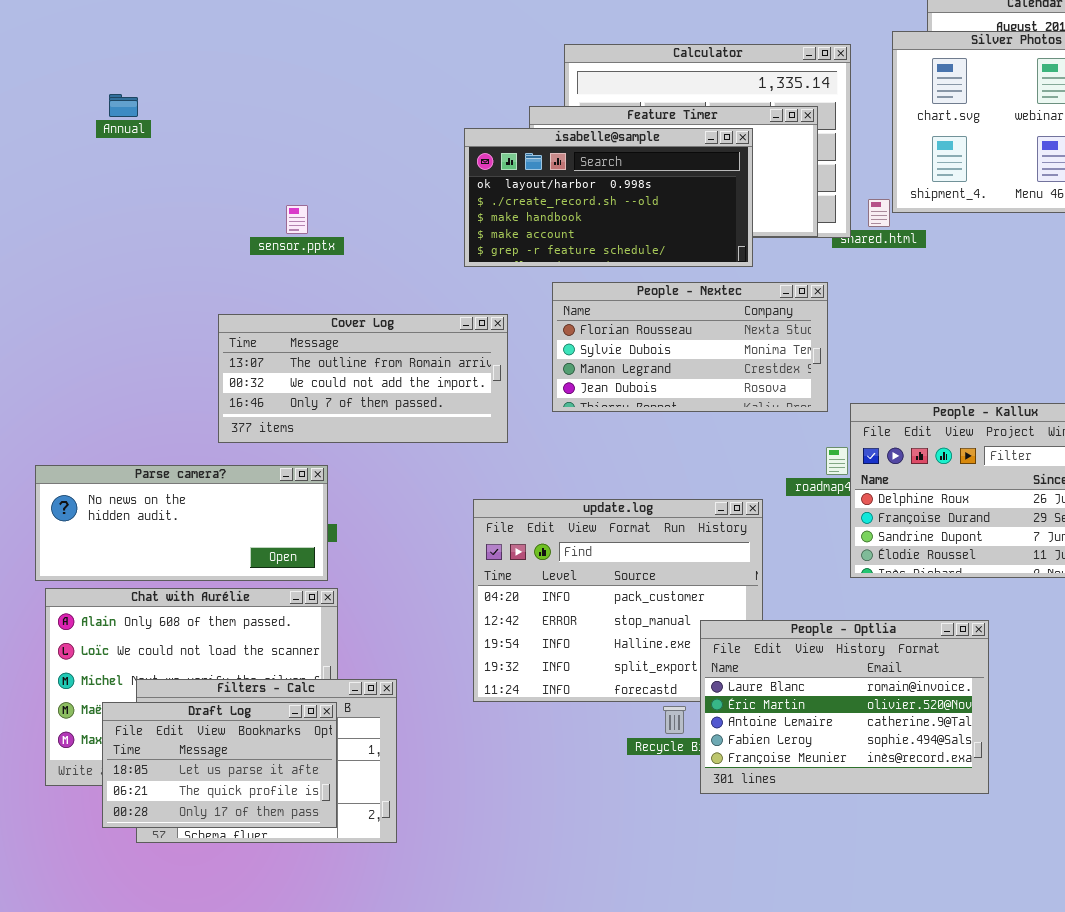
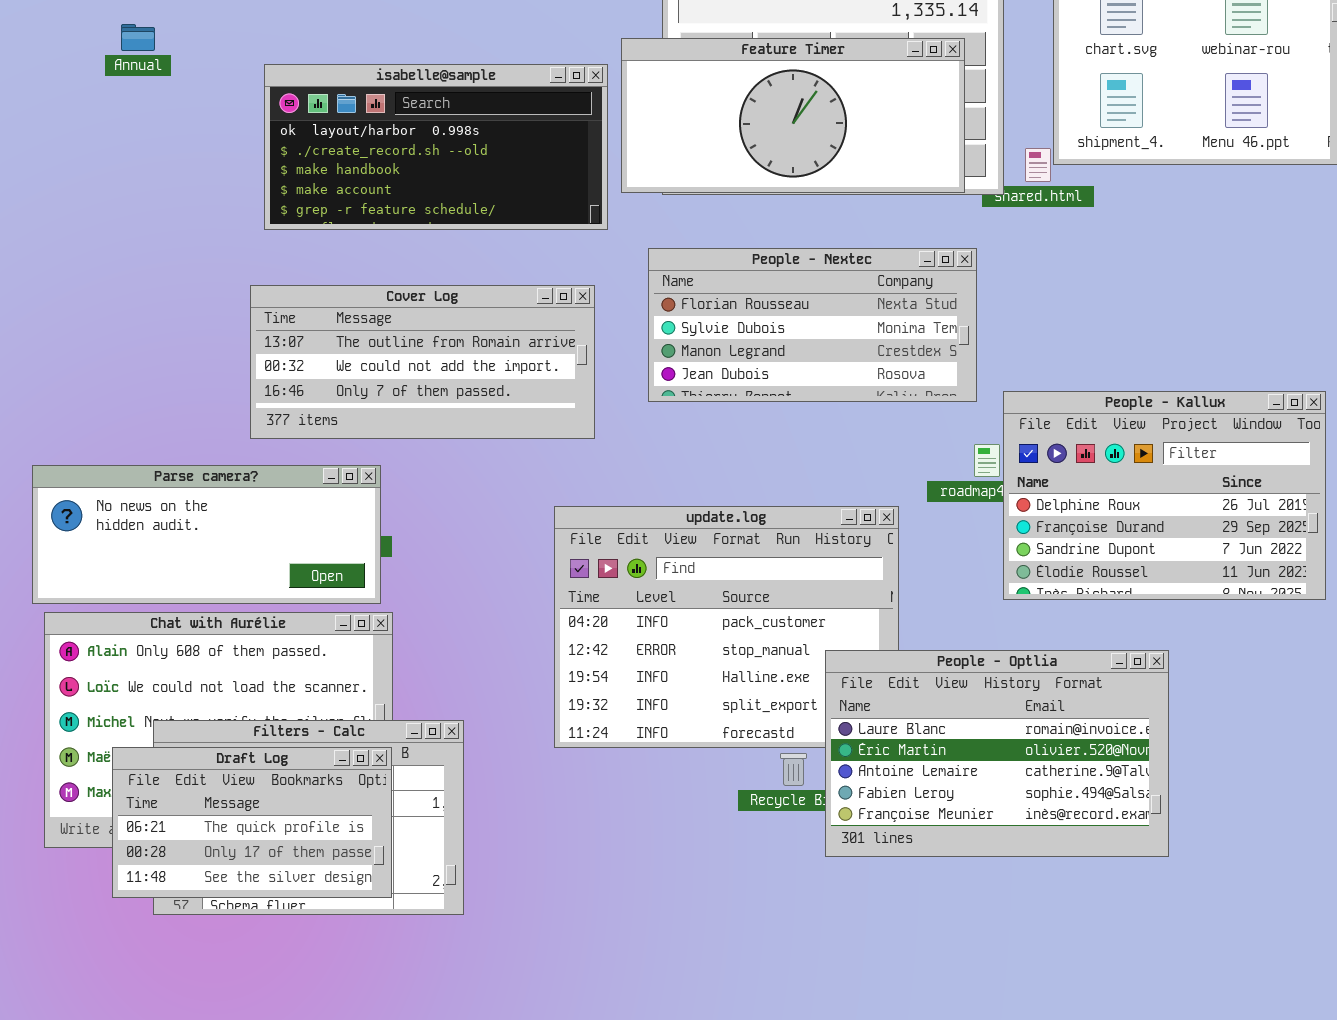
isabelle@sample: [464,128,753,267] -> [264,64,608,230], moved
Draft Log: [102,702,337,828] -> [112,747,392,898], scrolled down 1 row

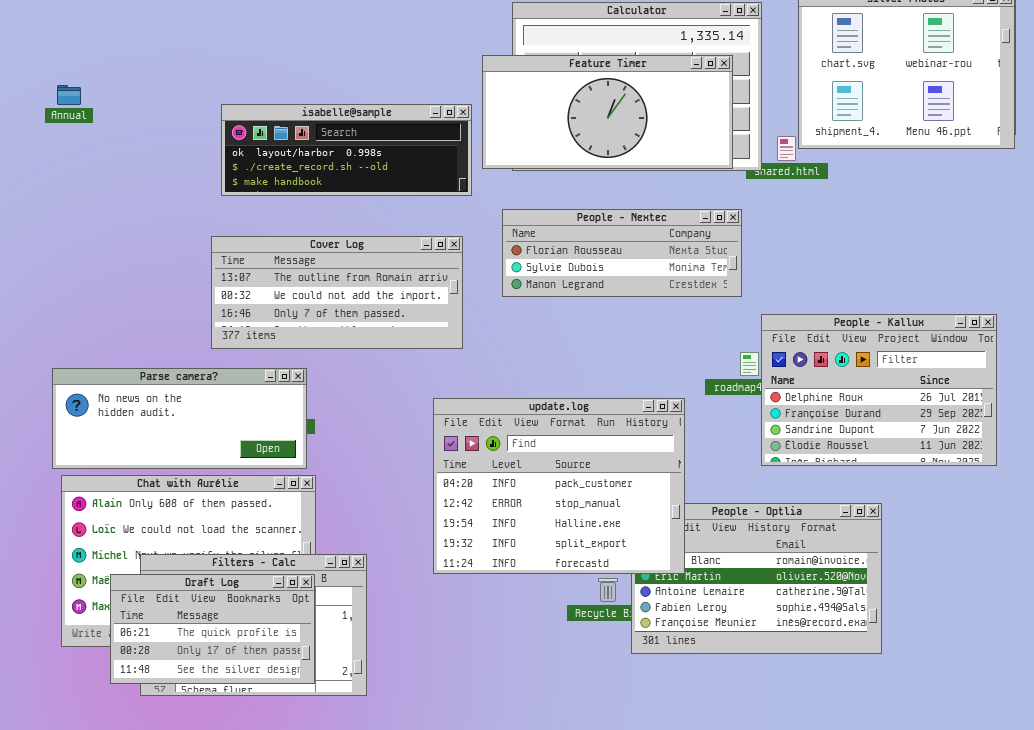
Annual: [121,24,155,51] -> [57,85,81,105], moved
isabelle@sample: [264,64,608,230] -> [221,104,472,196], resized
People - Nextec: [648,248,977,402] -> [502,209,742,297], resized
update.log: [554,506,899,748] -> [433,398,685,574], raised

